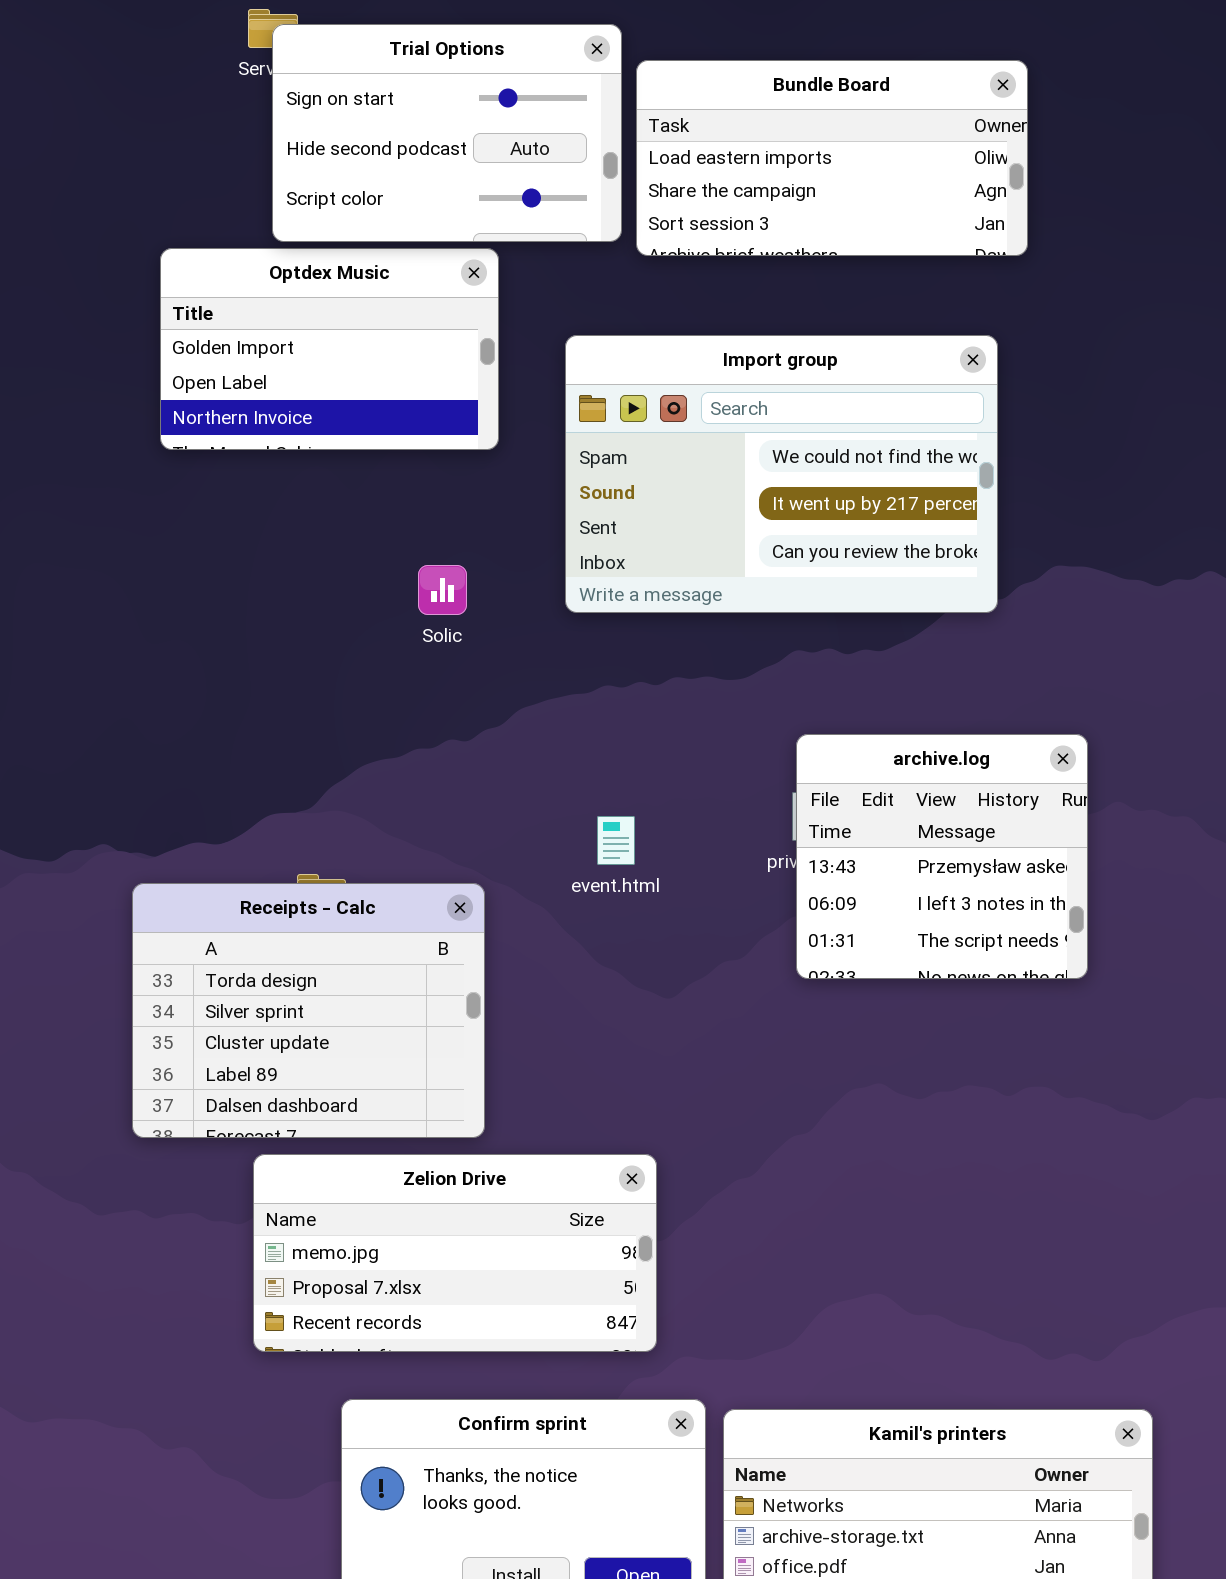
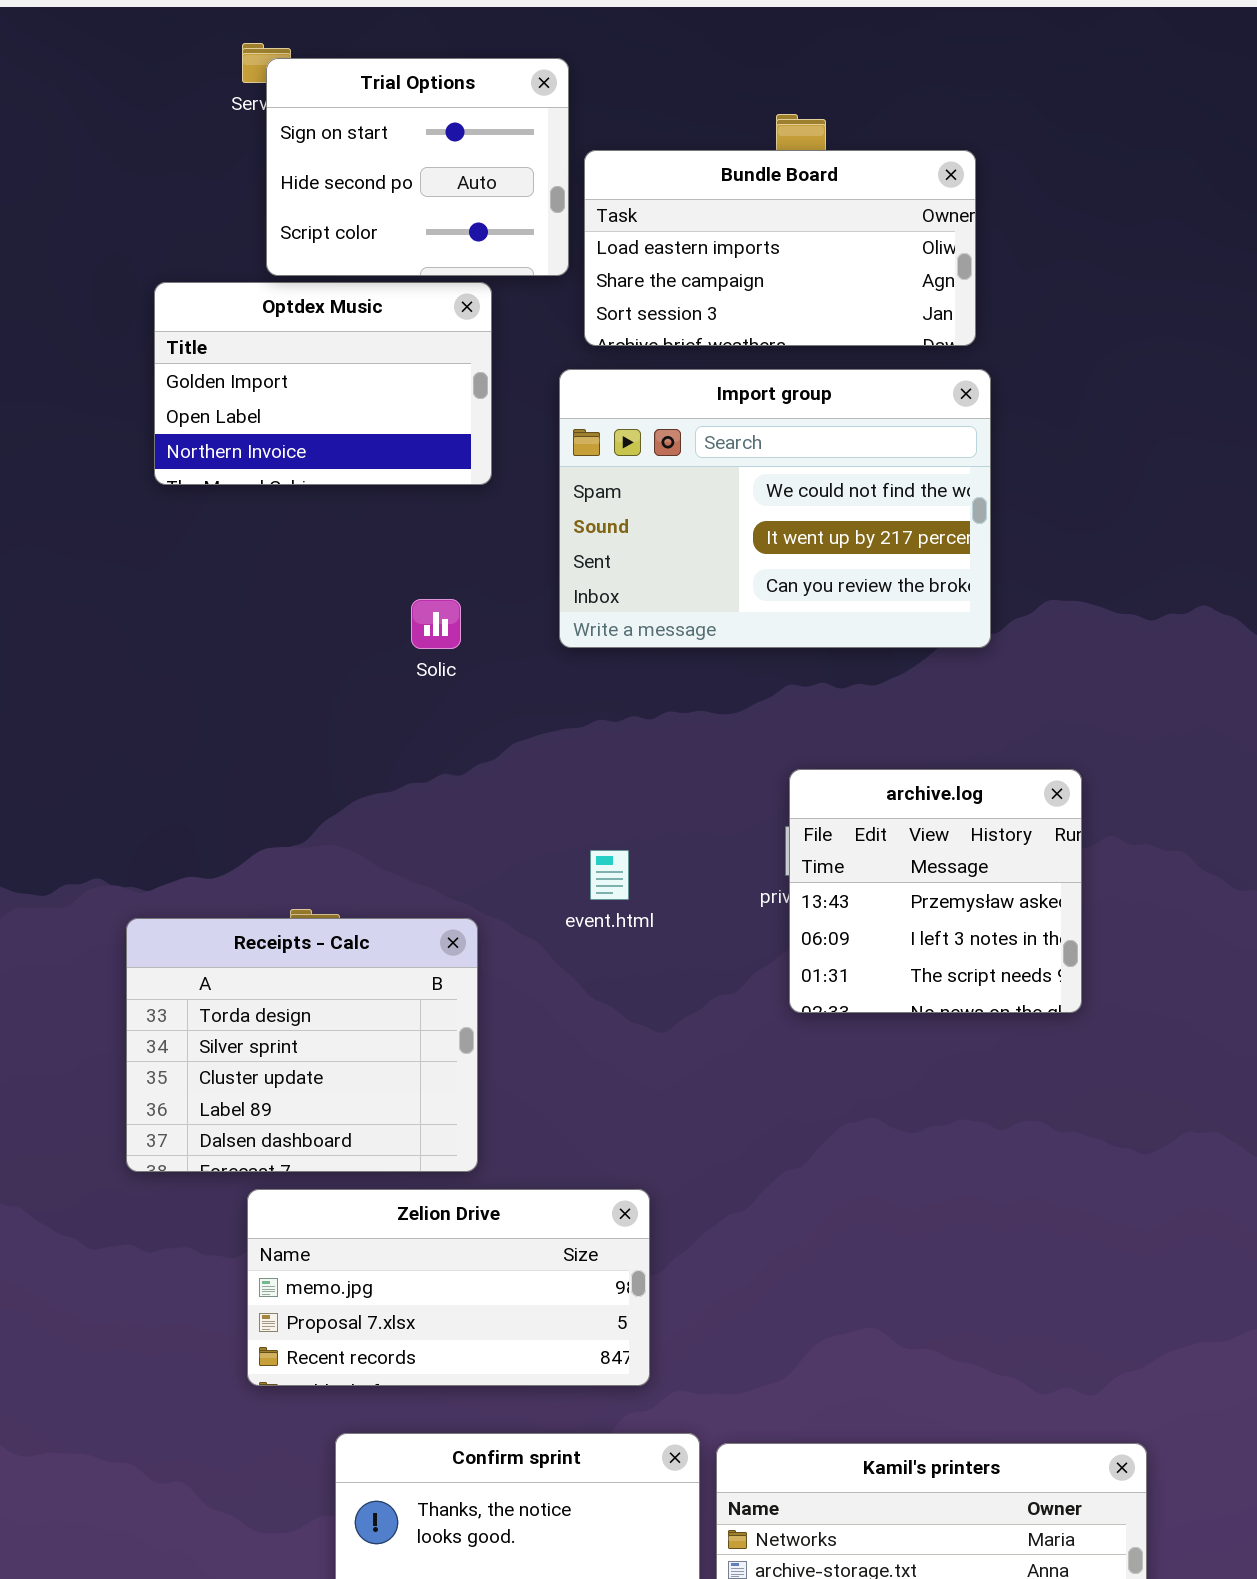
Trial Options: [272,24,622,242] -> [266,58,569,276], resized
Bundle Board: [636,60,1028,256] -> [584,150,976,346], moved

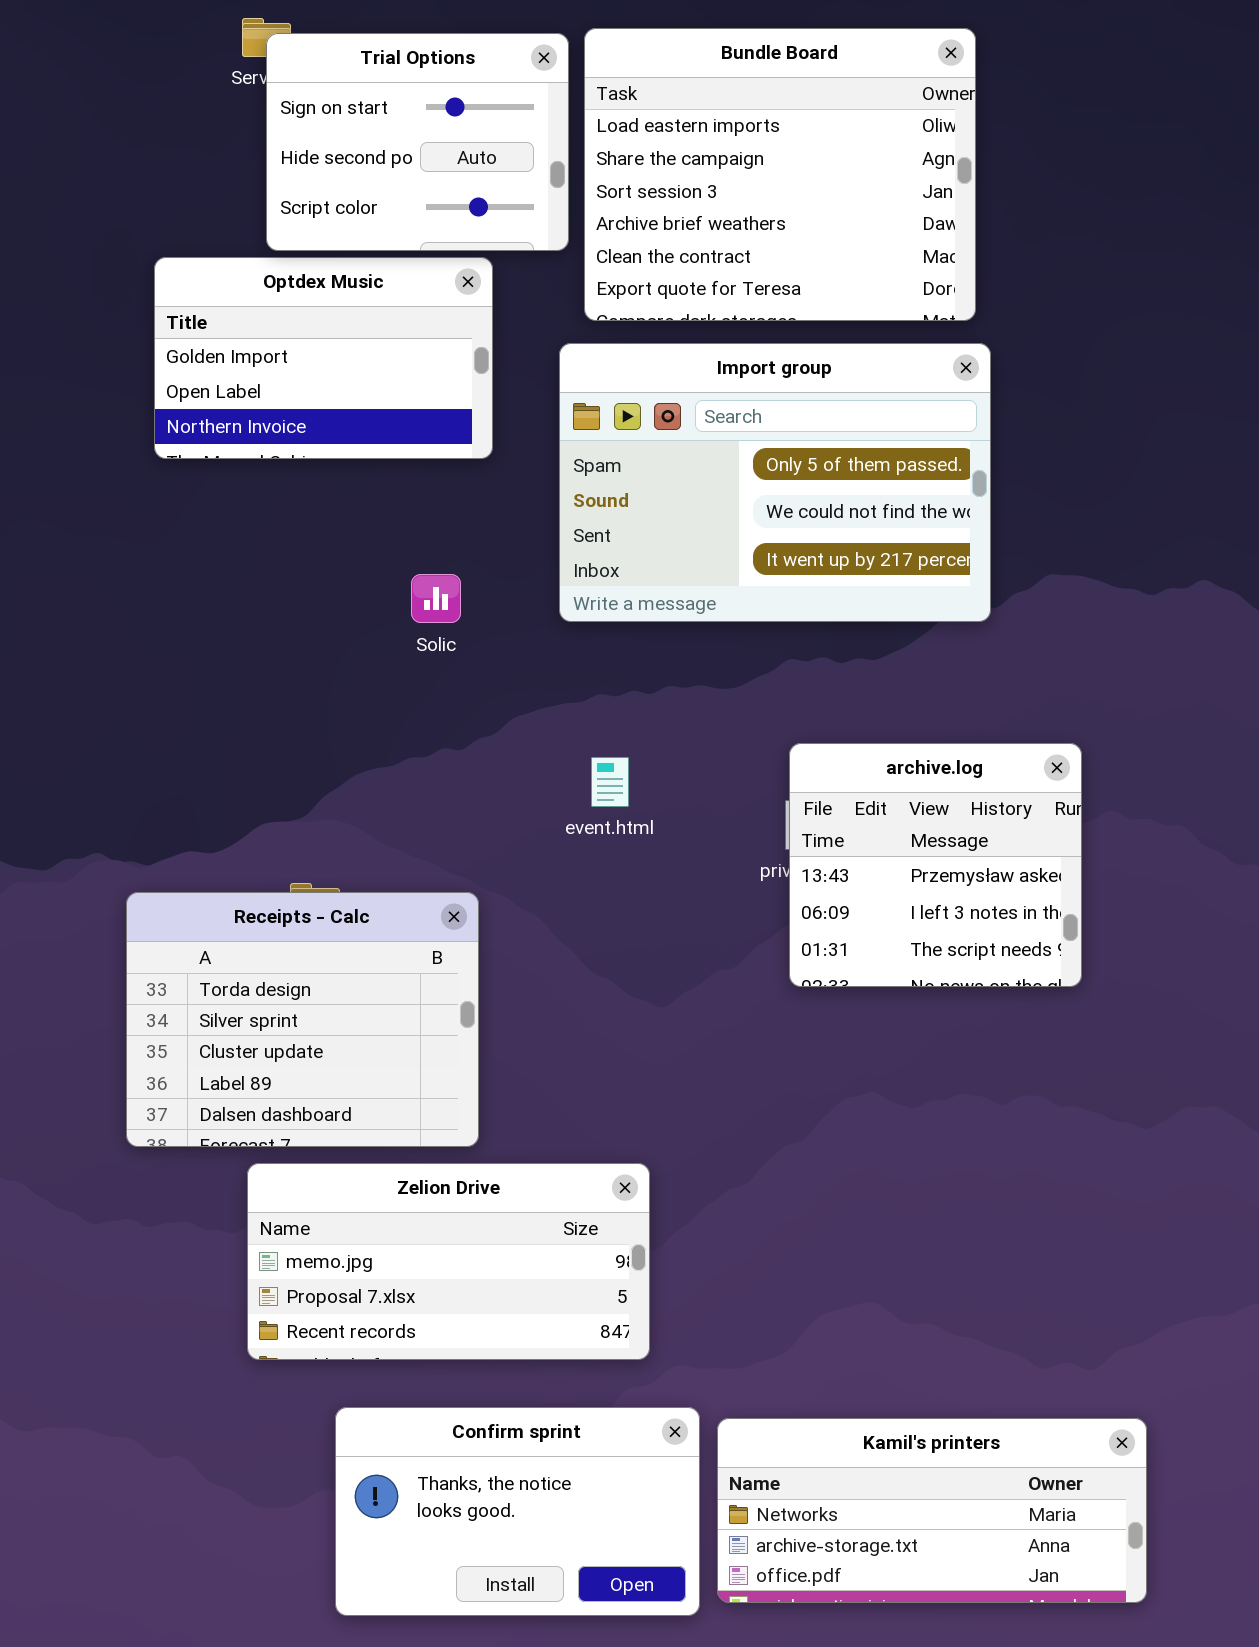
Bundle Board: [584,150,976,346] -> [584,28,976,321], resized
Import group: [559,369,991,648] -> [559,343,991,622], scrolled up 1 row
event.html: [590,850,629,900] -> [591,757,629,807], moved

